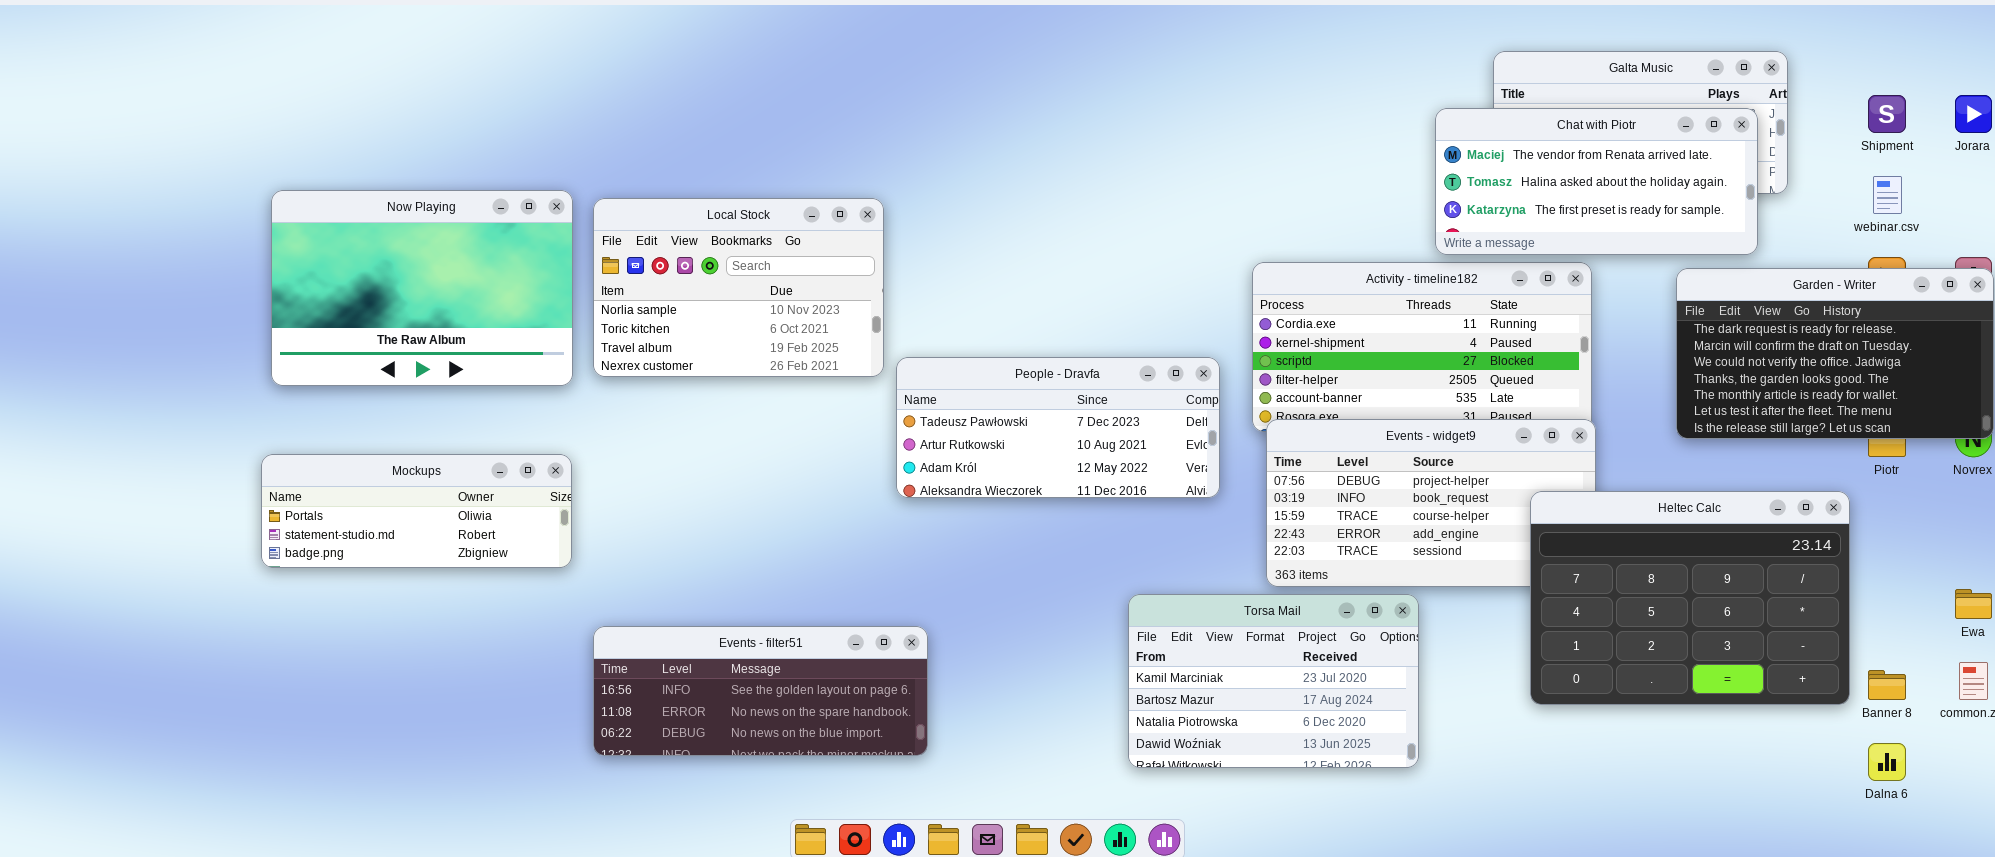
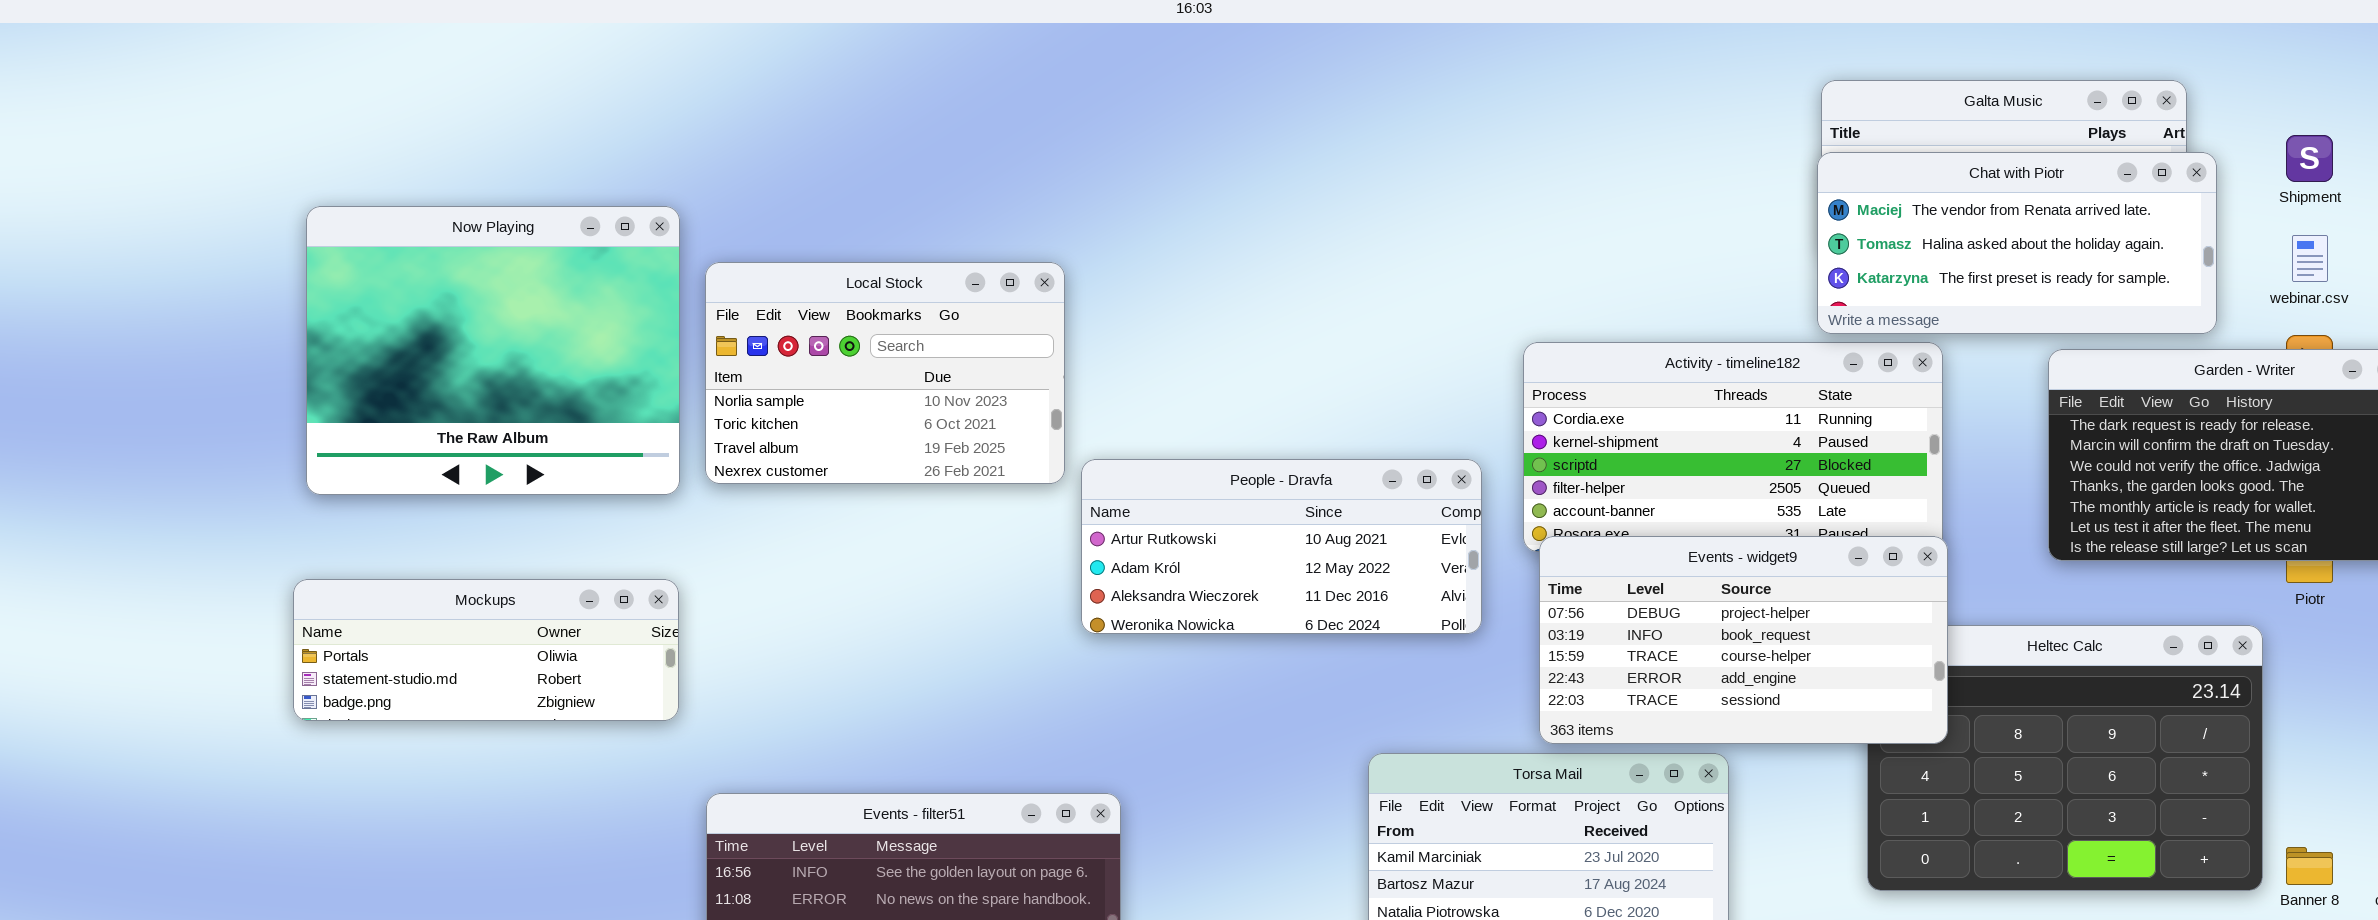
Chat with Piotr: [1435,108,1758,255] -> [1817,152,2217,334], moved
Now Playing: [271,190,573,386] -> [306,206,680,495], resized
People - Dravfa: [896,357,1220,498] -> [1081,459,1482,634], scrolled down 1 row
Events - widget9: [1266,419,1596,587] -> [1539,536,1948,744], raised

